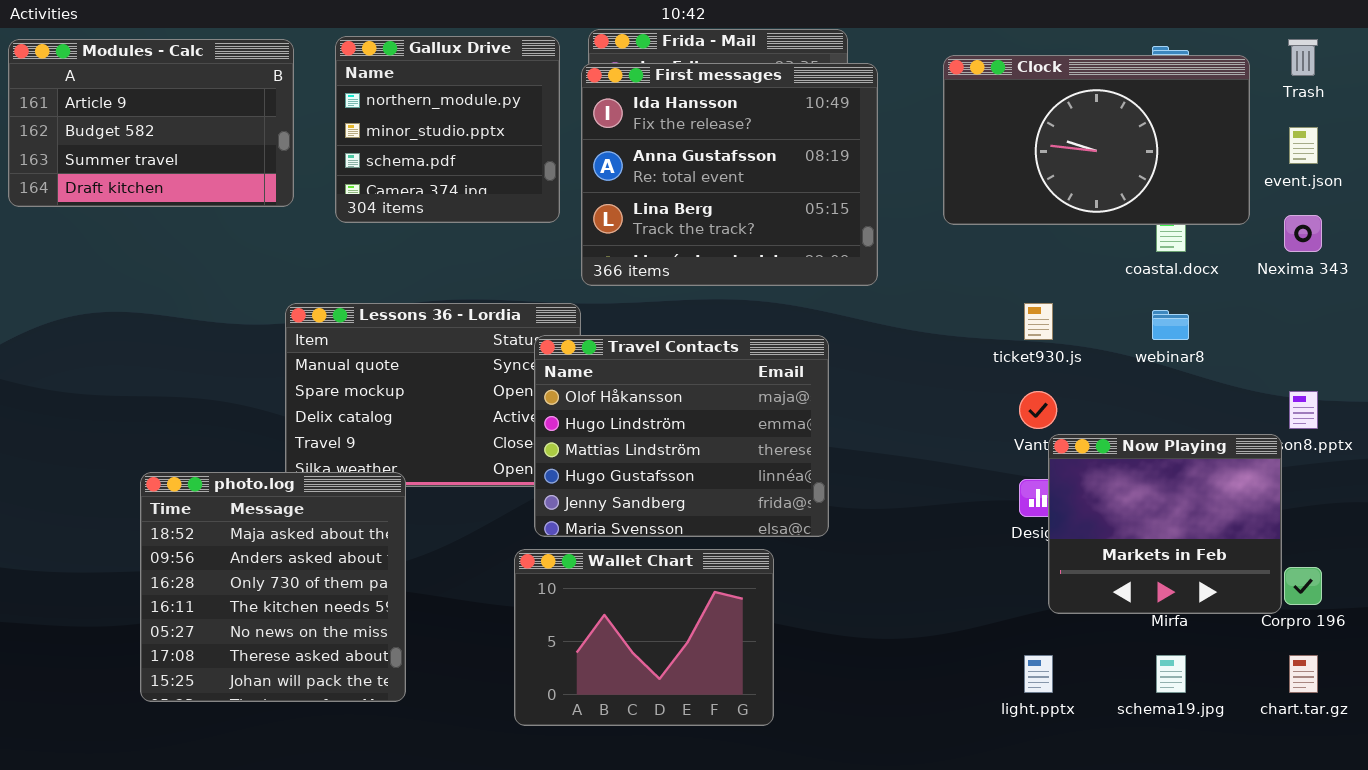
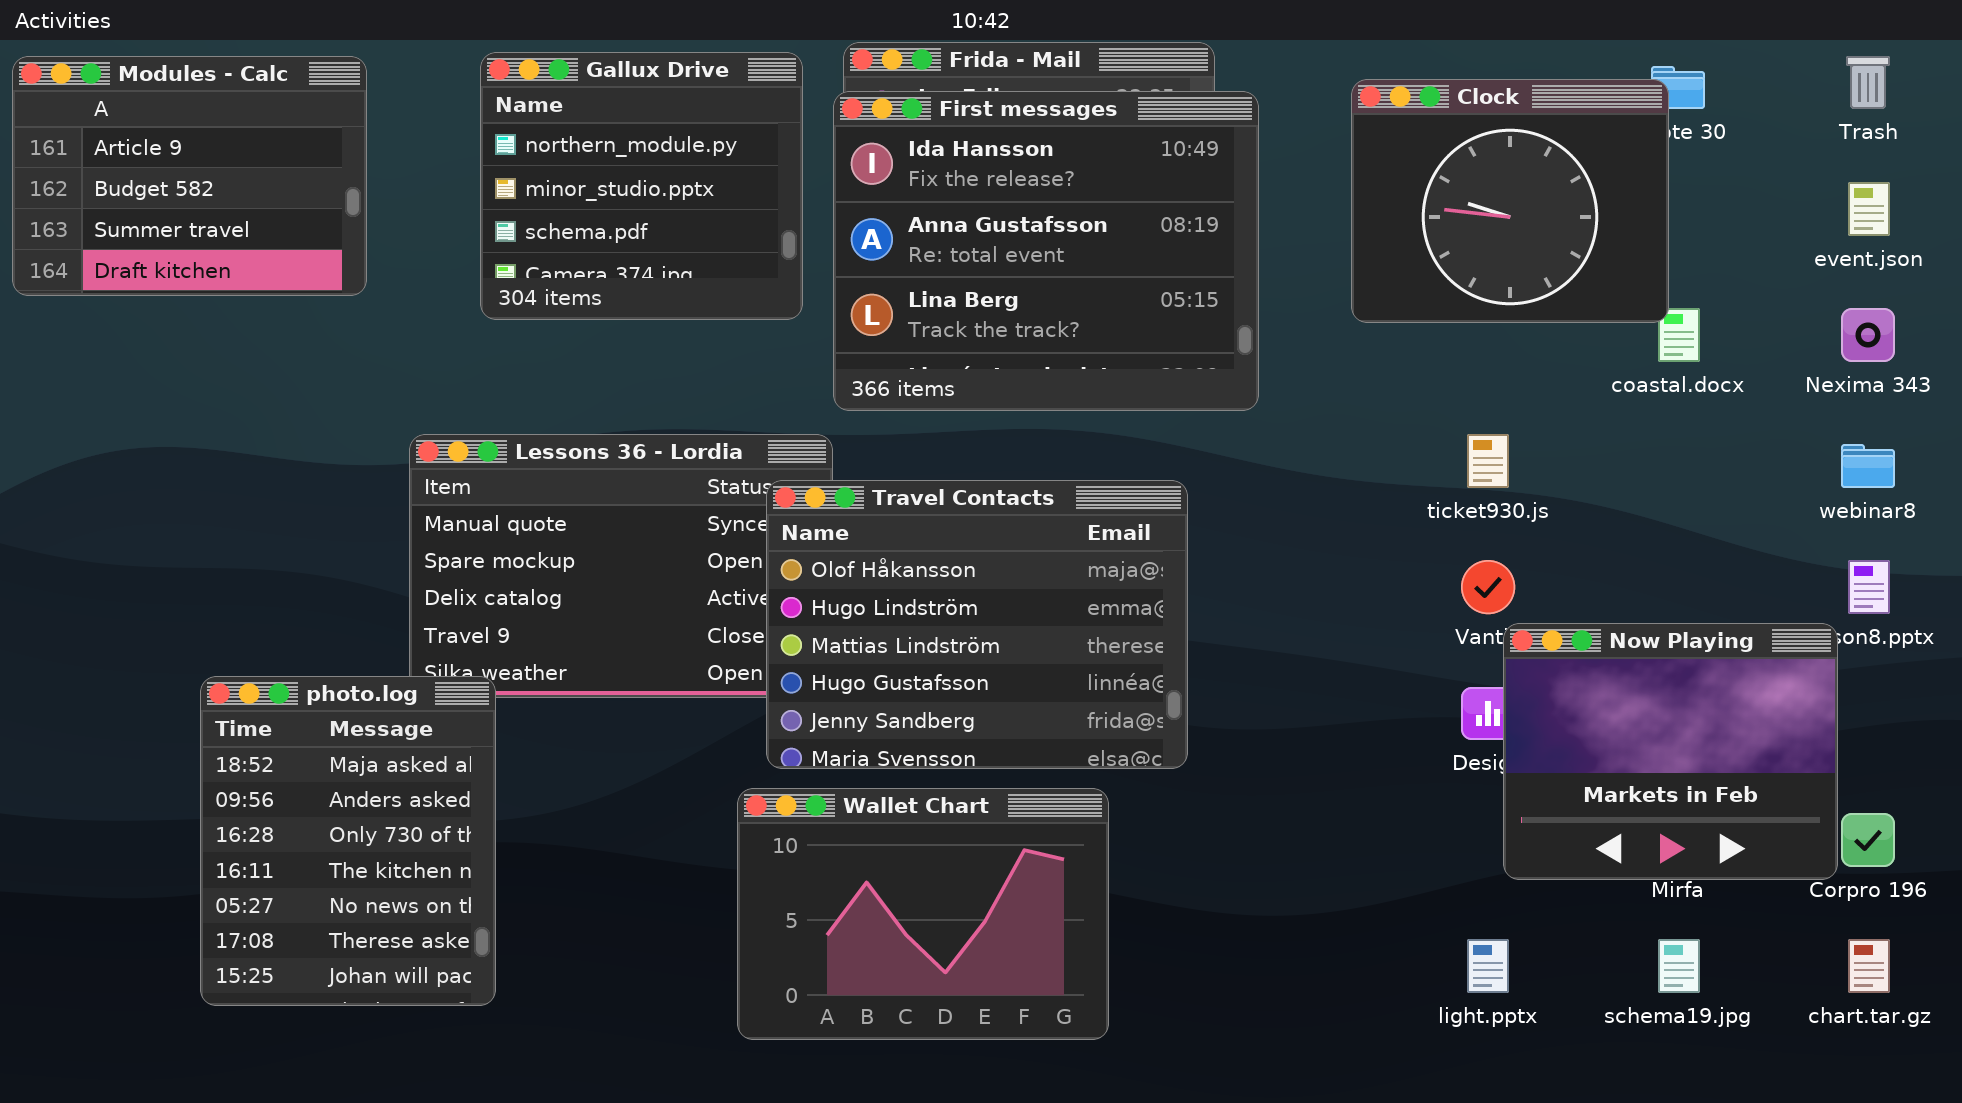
Modules - Calc: [8,39,294,207] -> [12,56,367,296], resized
Clock: [943,55,1250,225] -> [1351,79,1669,323], resized
webinar8: [1152,310,1189,340] -> [1841,444,1895,488], moved
photo.log: [140,472,406,702] -> [200,676,496,1006], resized

